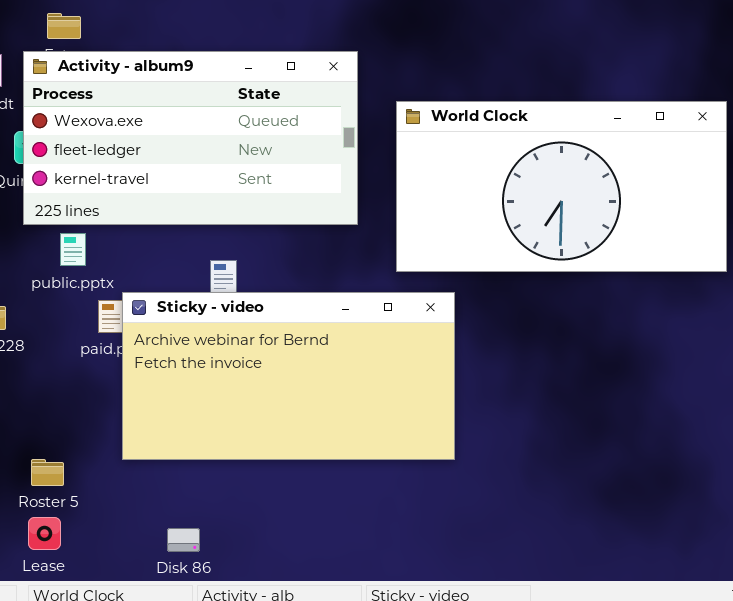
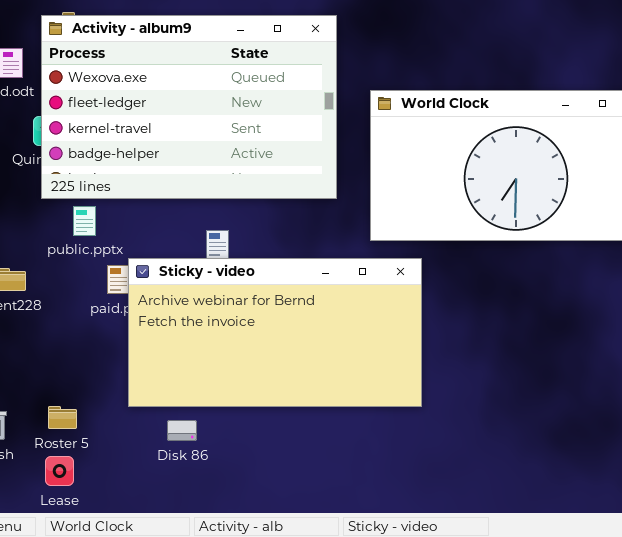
Activity - album9: [23,51,358,225] -> [41,15,337,199], resized
Disk 86: [167,528,200,552] -> [167,420,197,441], moved

